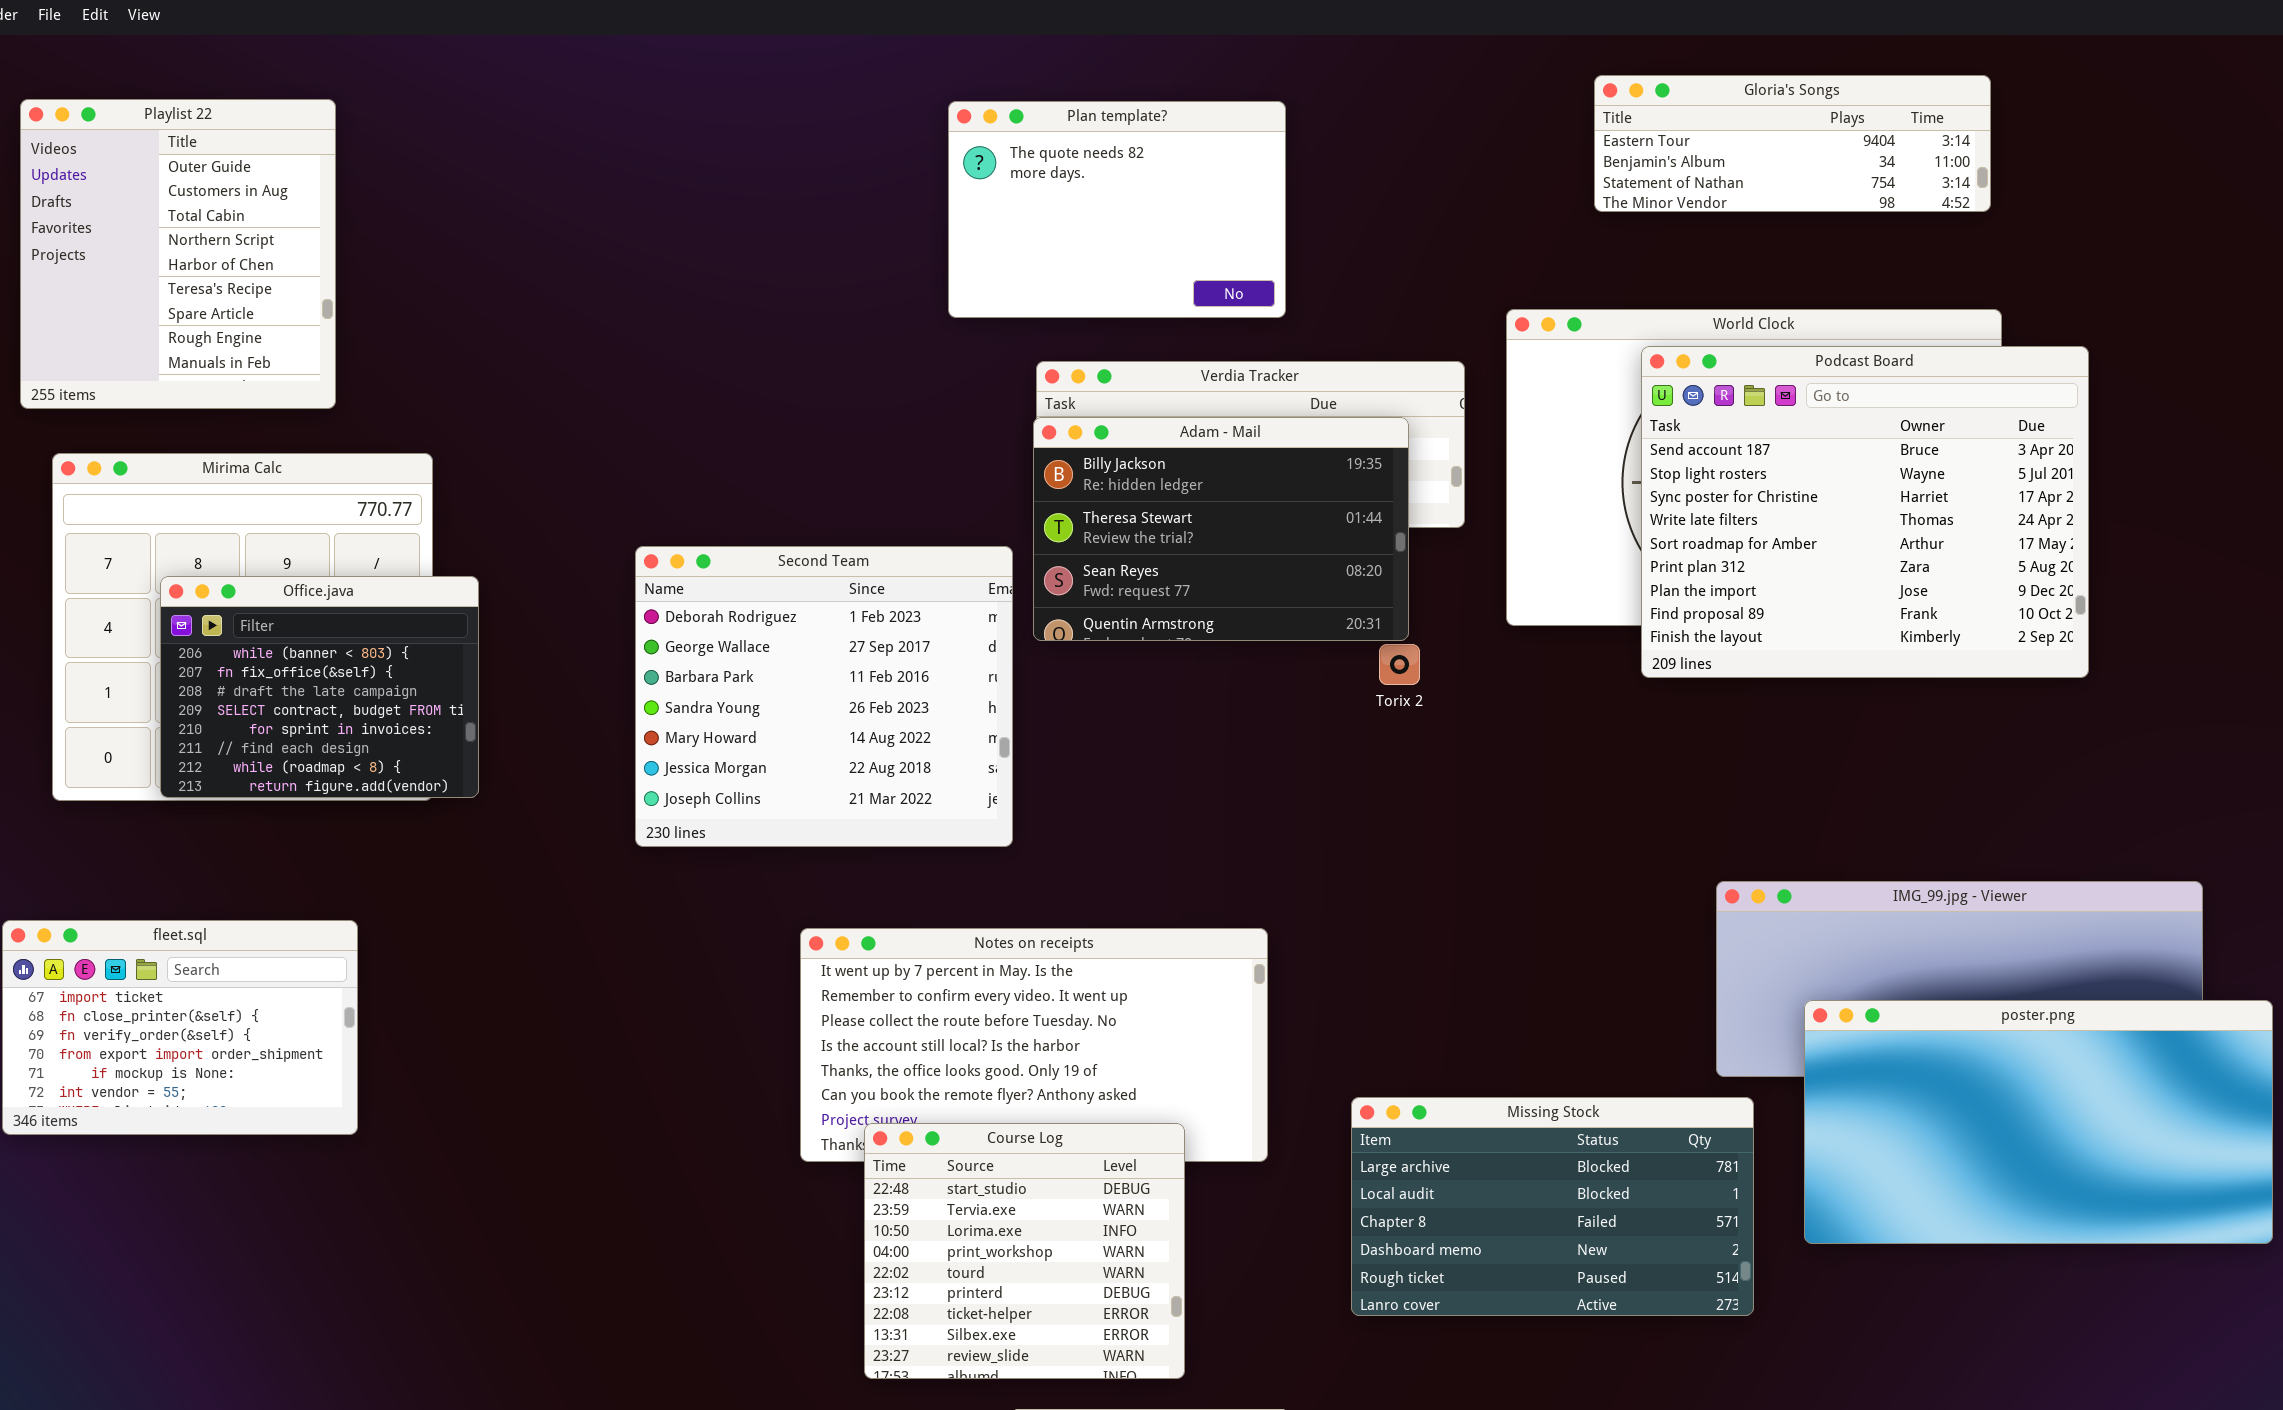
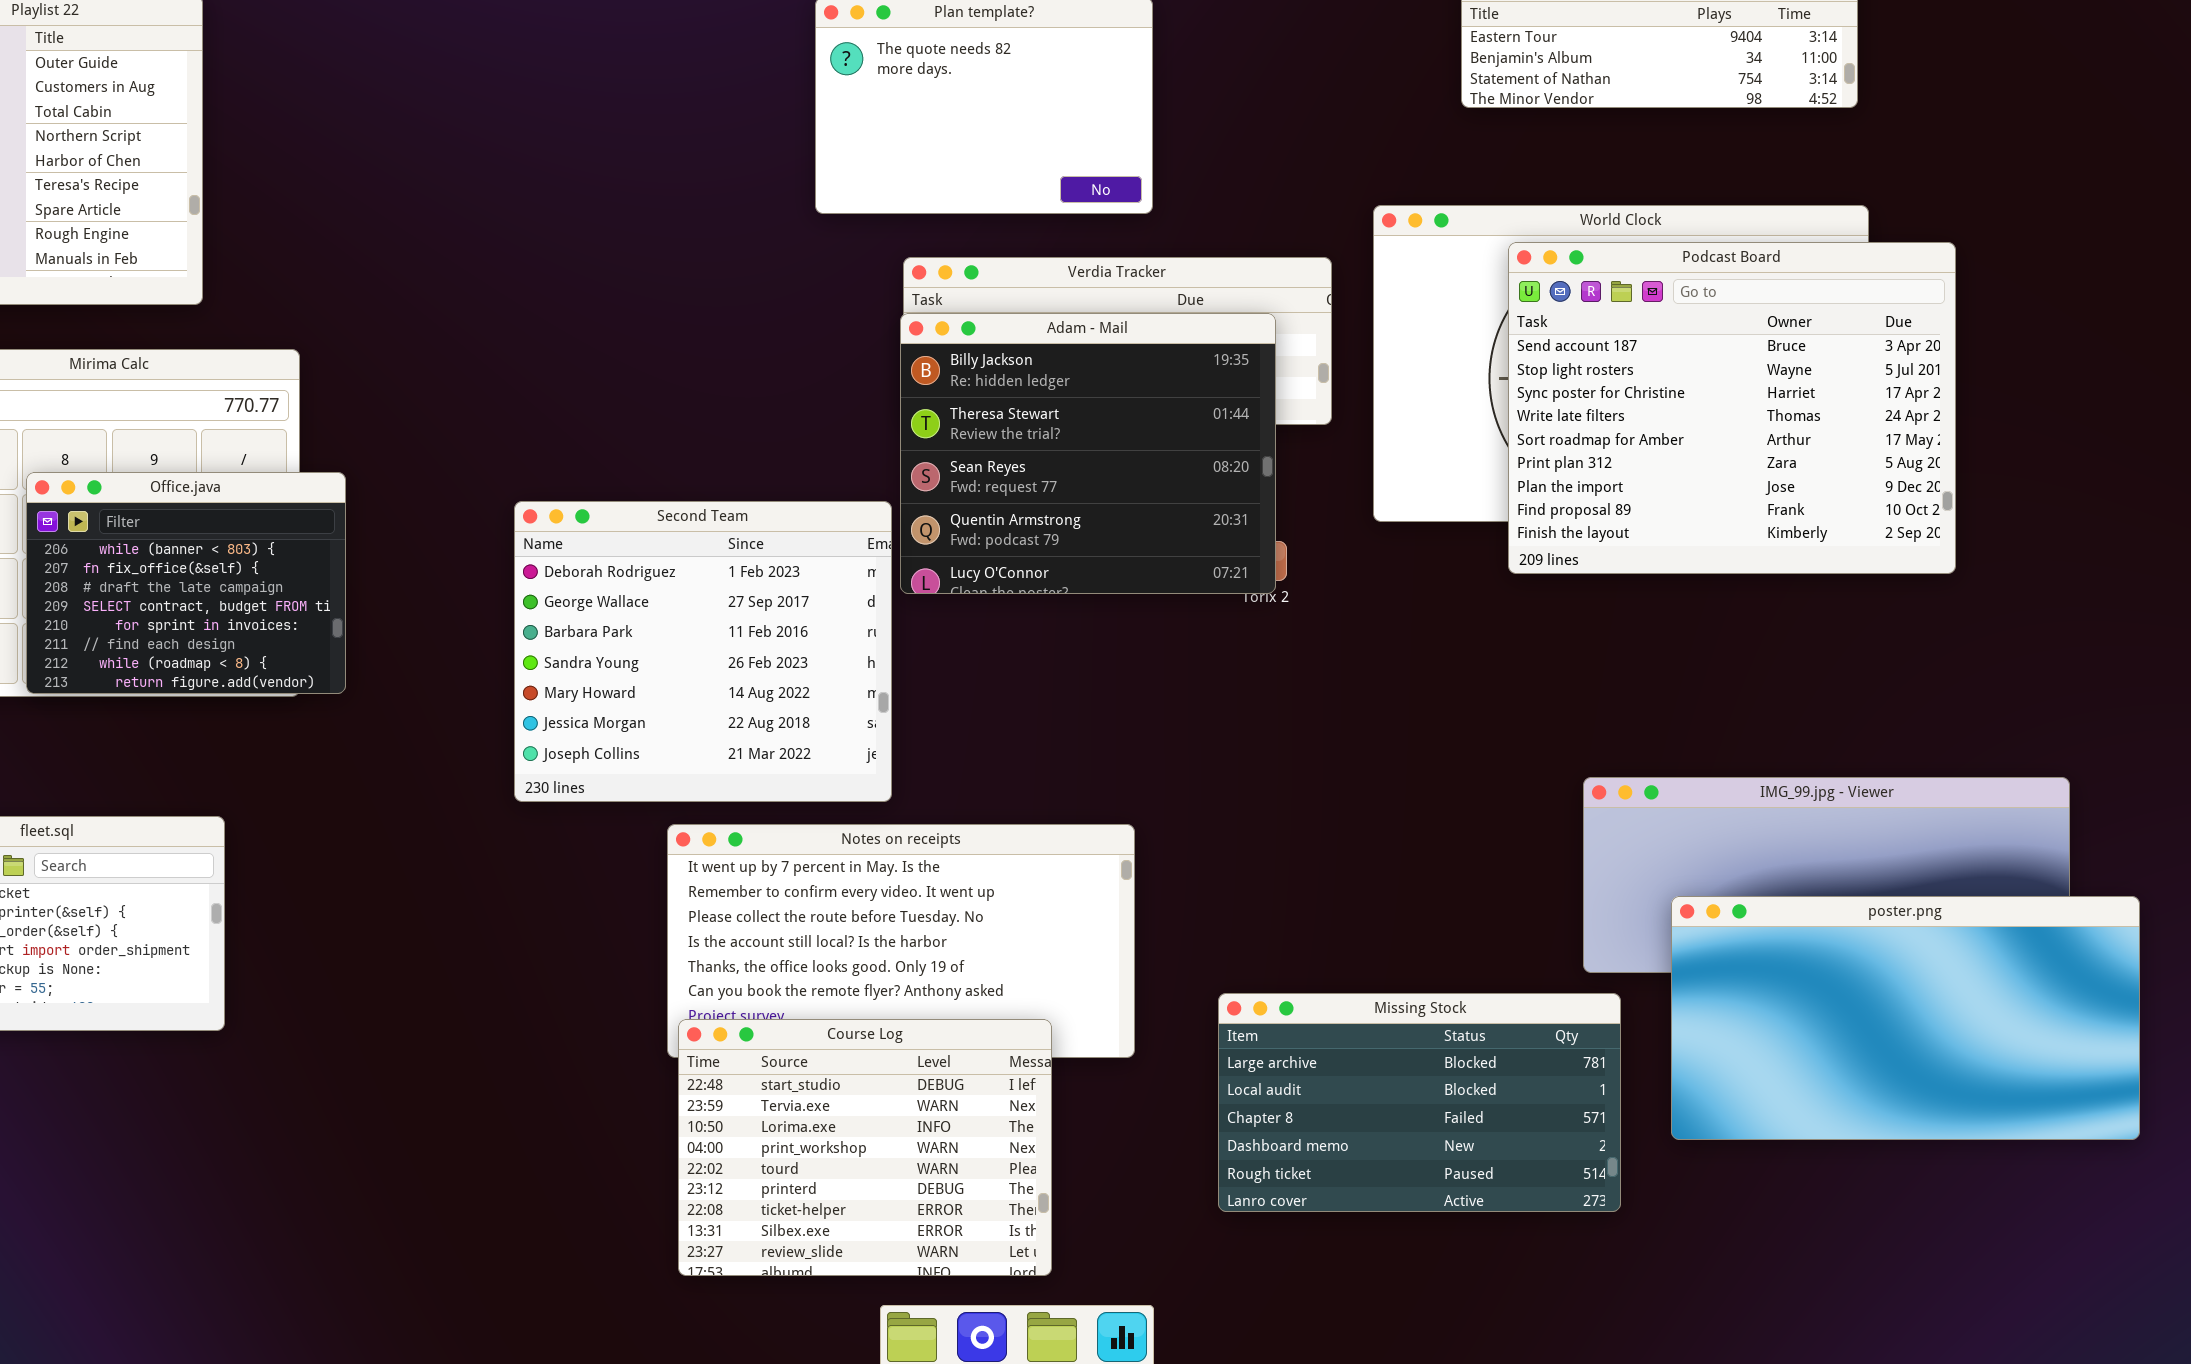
Adam - Mail: [1033,417,1409,641] -> [900,313,1276,594], resized
Second Team: [635,546,1013,847] -> [514,501,892,802], moved
Course Log: [864,1123,1185,1379] -> [678,1019,1052,1276], resized

